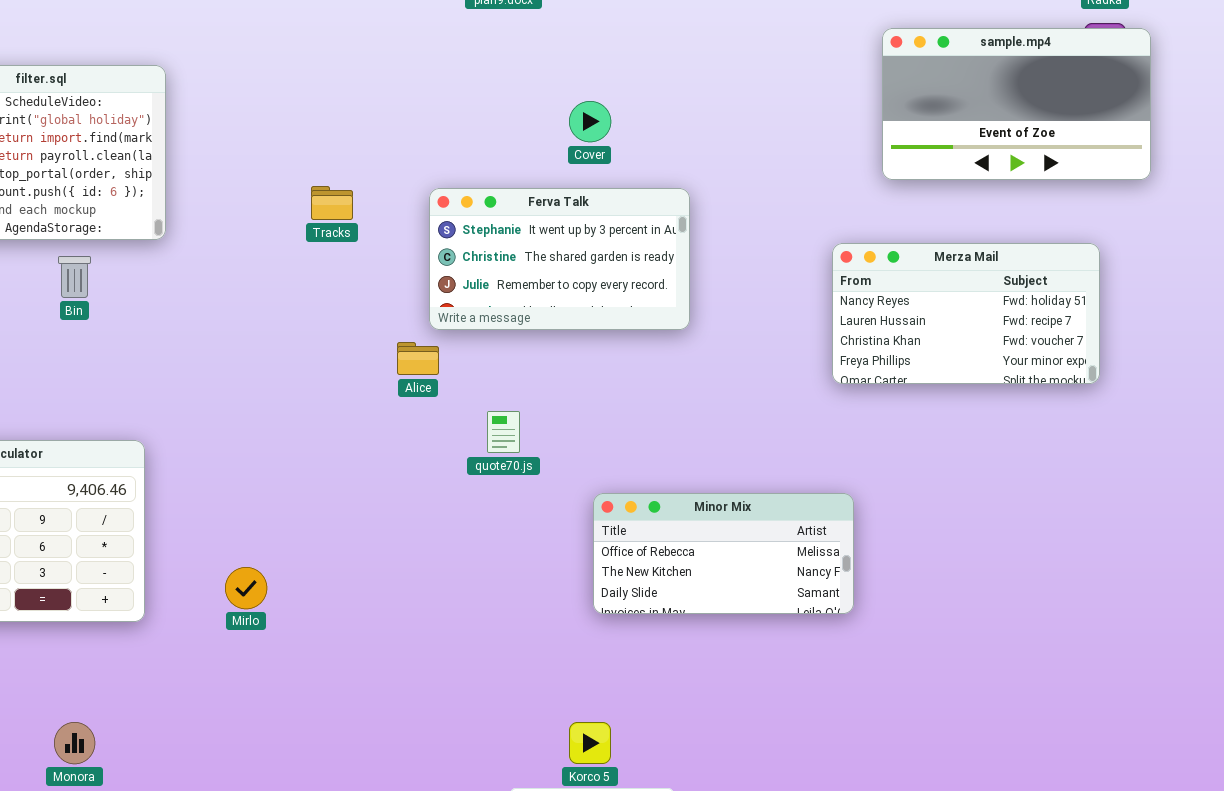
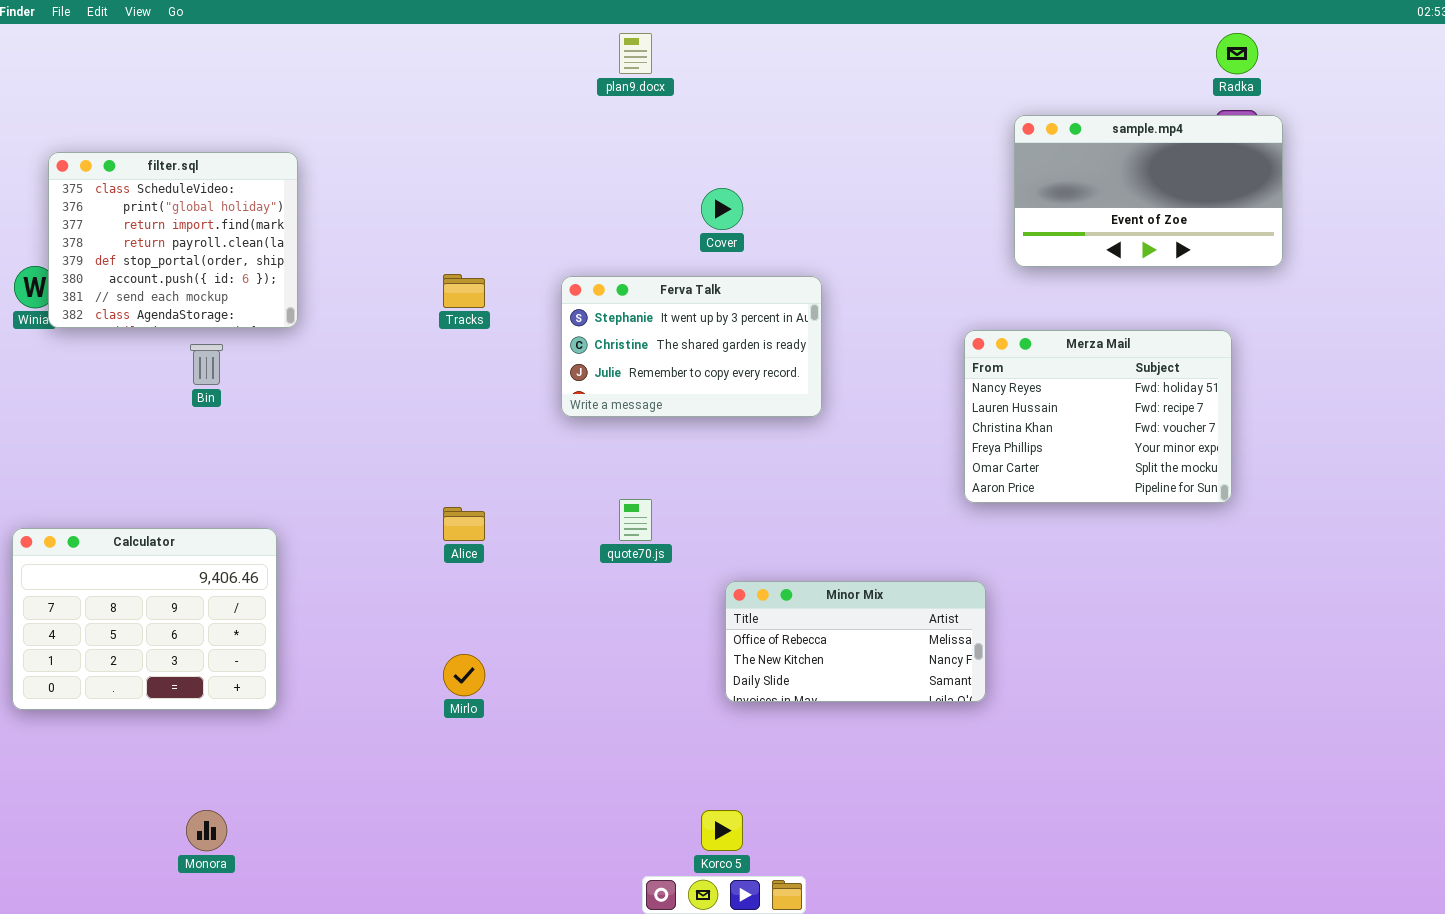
Merza Mail: [832,243,1100,384] -> [964,330,1232,503], resized
Alice: [397,342,439,375] -> [443,507,485,541], moved
Mirlo: [225,567,267,609] -> [443,654,485,696], moved

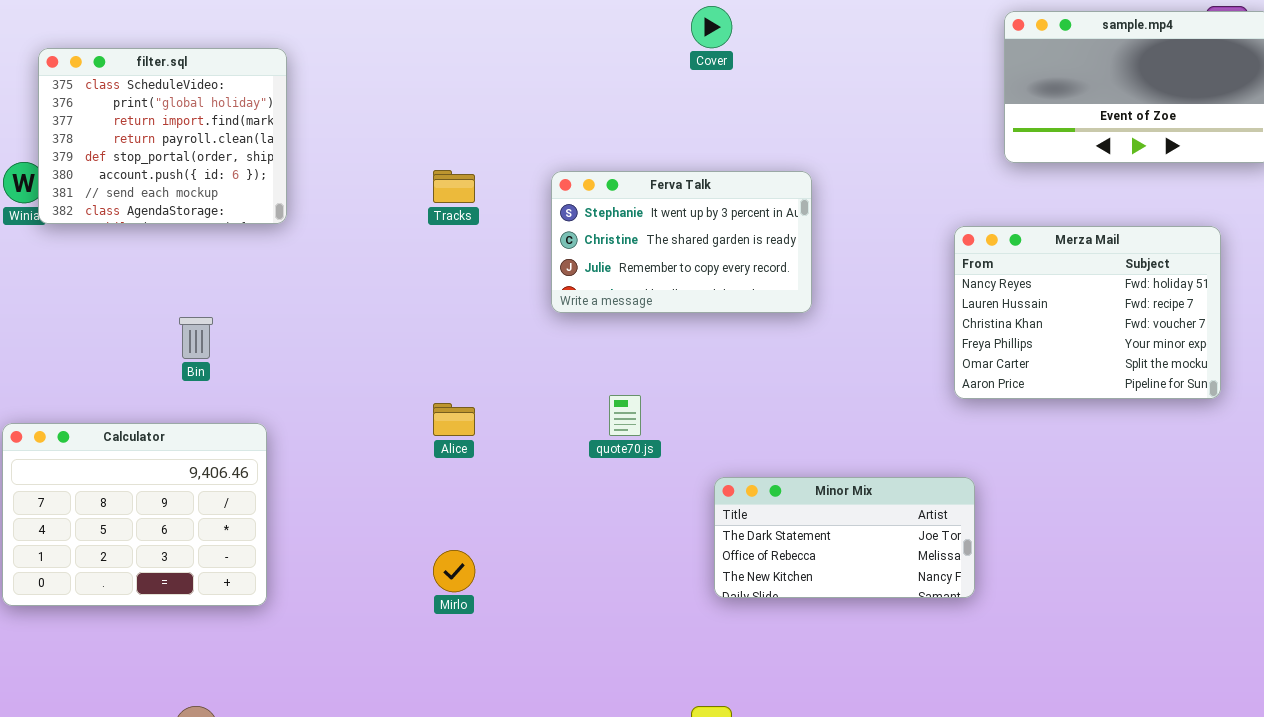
Cover: [701,188,743,230] -> [691,6,732,48], moved
Bin: [190,344,223,385] -> [179,317,213,359], moved
Minor Mix: [725,581,986,702] -> [714,477,975,598], scrolled up 1 row

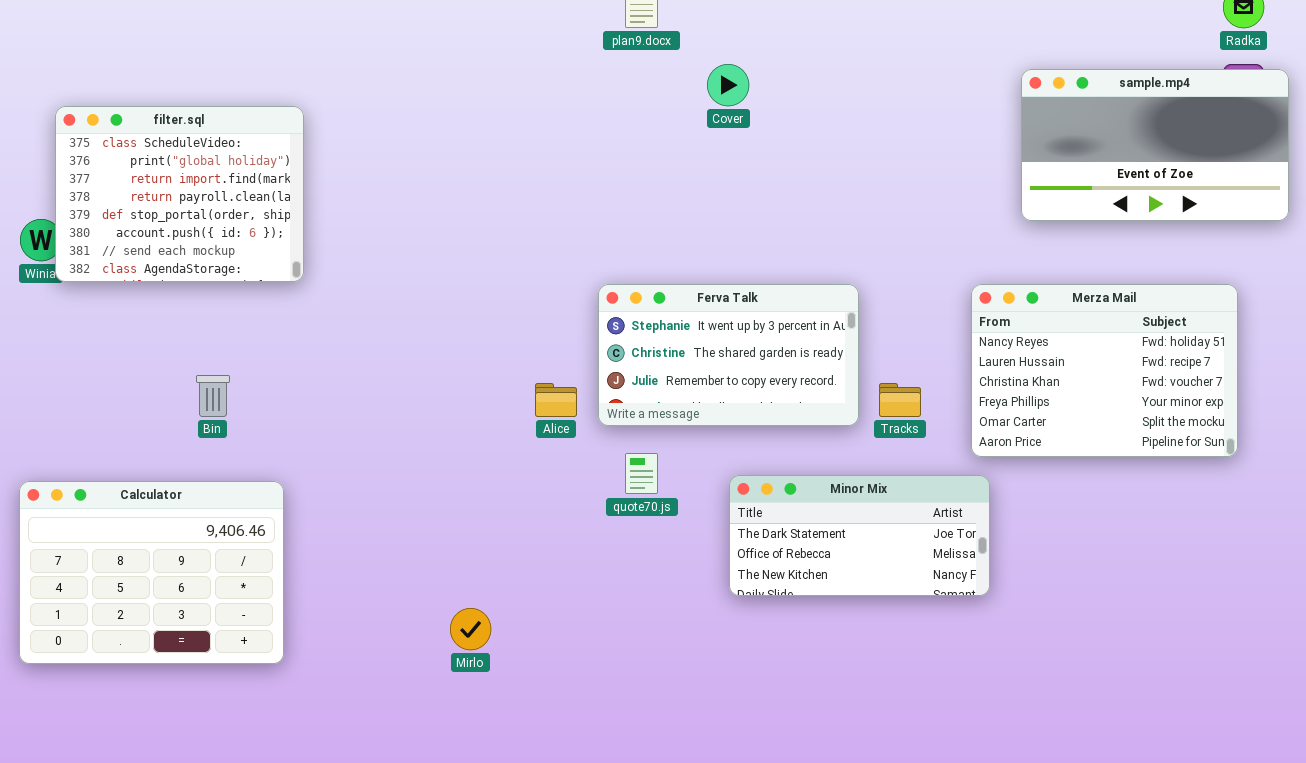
Tracks: [433,170,475,203] -> [879,383,921,417], moved
Ferva Talk: [551,171,812,313] -> [598,284,859,426], moved
Alice: [433,403,475,436] -> [535,383,577,417], moved
Minor Mix: [714,477,975,598] -> [729,475,990,596], moved

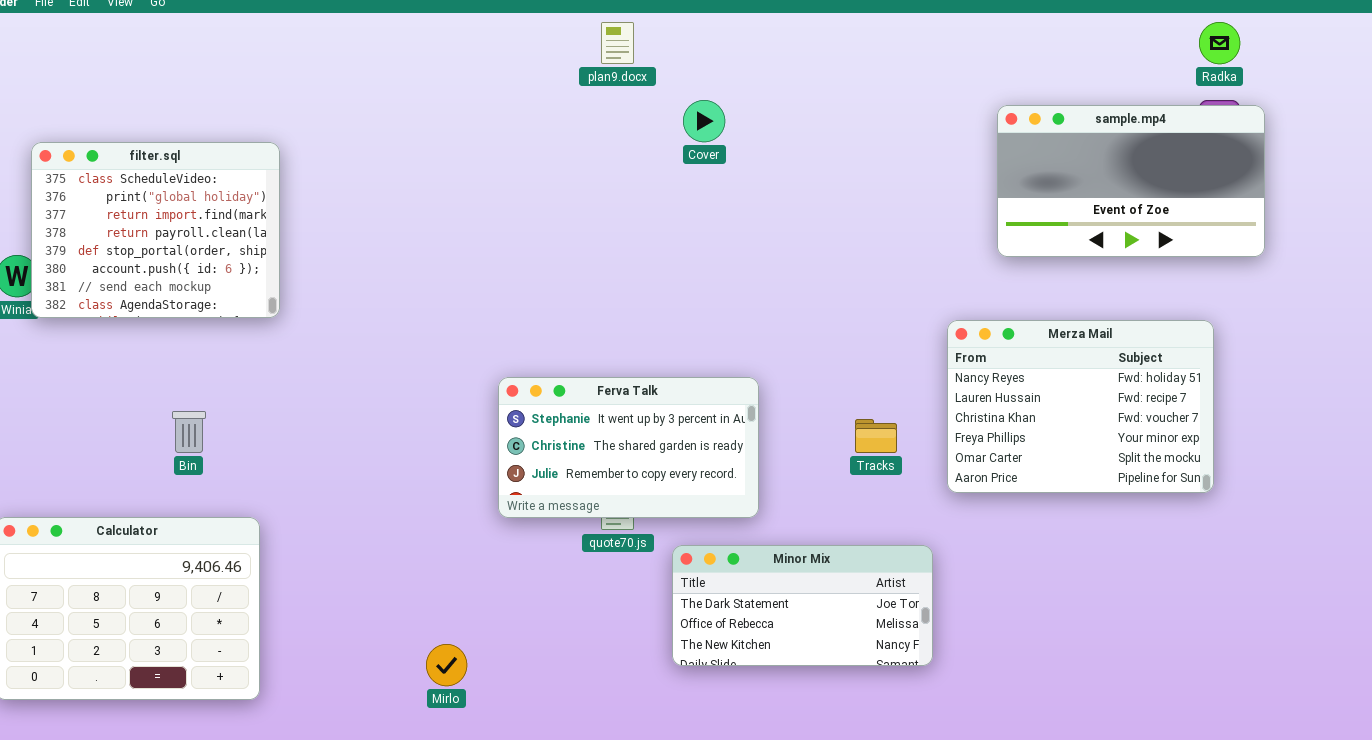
Ferva Talk: [598,284,859,426] -> [498,377,759,518], moved
Minor Mix: [729,475,990,596] -> [672,545,933,666], moved

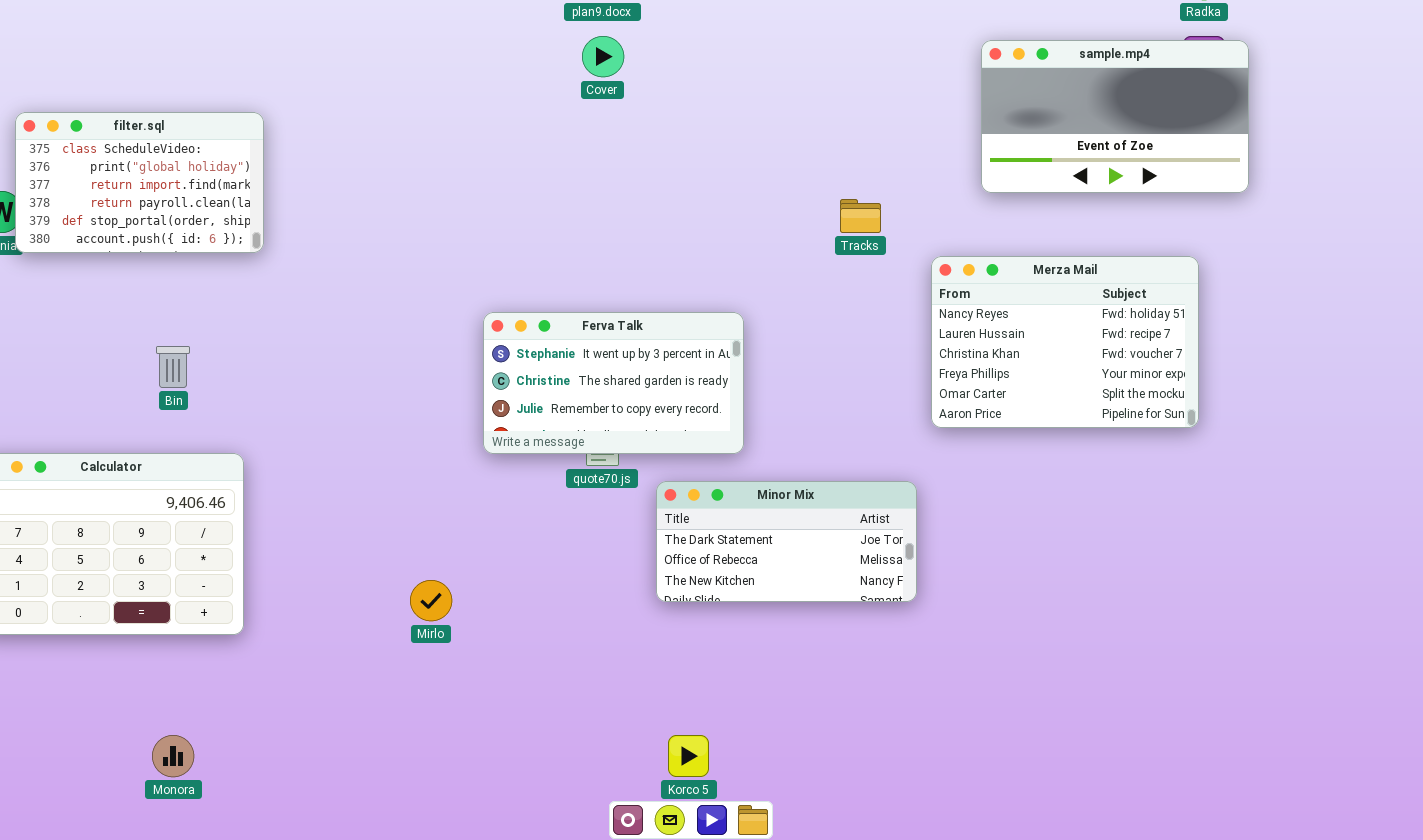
Cover: [683,100,725,142] -> [582,36,624,77], moved
filter.sql: [31,142,280,318] -> [15,112,264,253], resized
Tracks: [855,419,897,453] -> [840,199,881,233], moved

